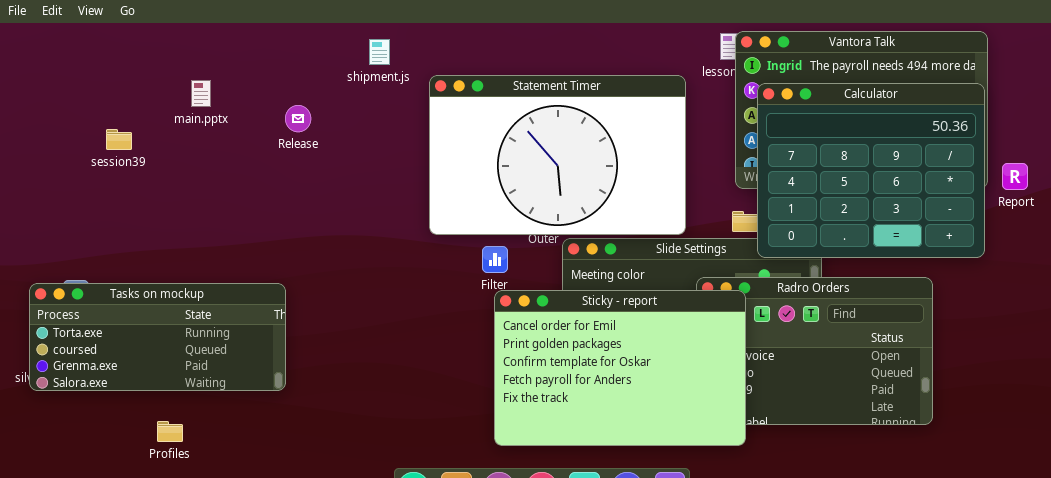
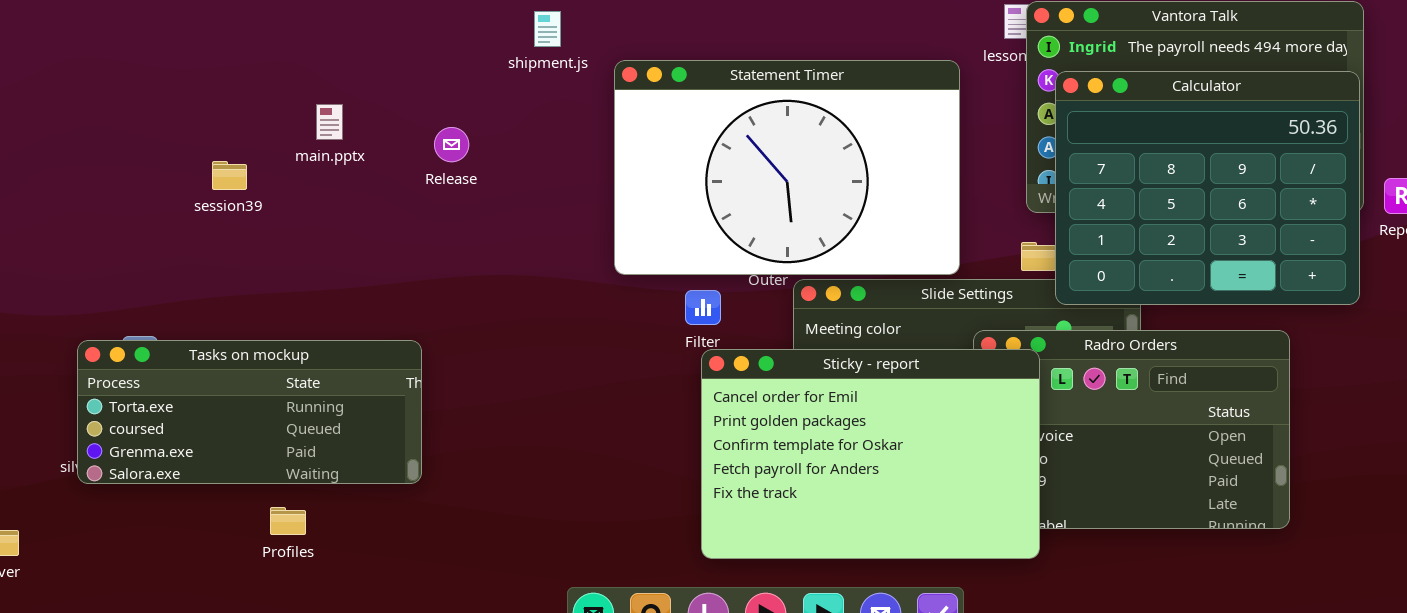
main.pptx: [191,80,211,107] -> [316,104,343,140], moved
Release: [285,105,311,132] -> [434,127,469,162], moved
session39: [106,129,132,150] -> [212,161,247,190], moved
Profiles: [157,421,183,442] -> [270,507,306,535], moved

